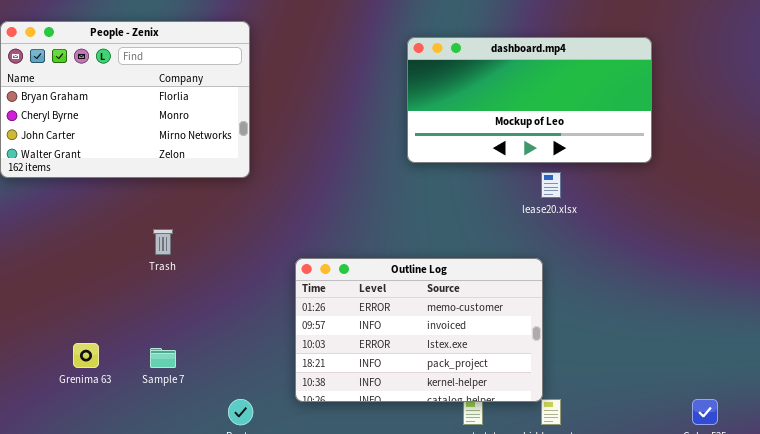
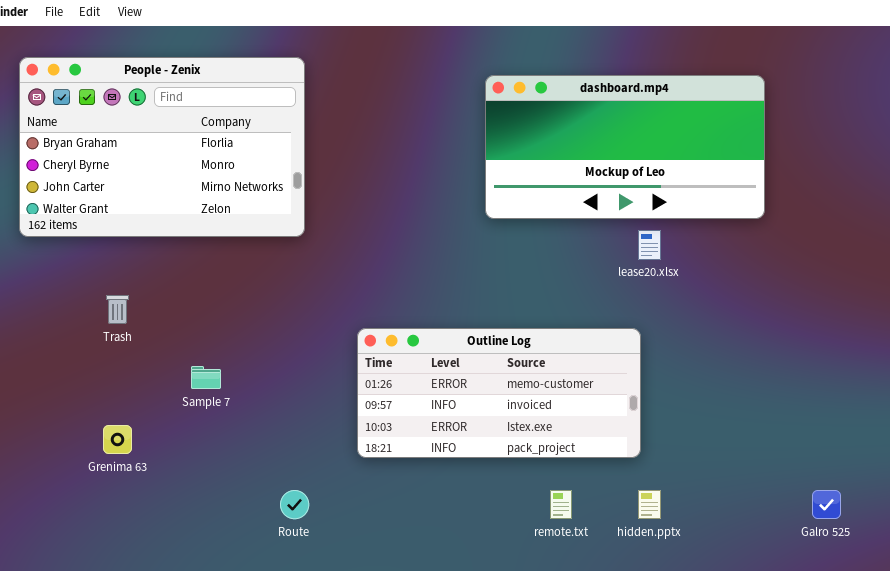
Trash: [153,229,173,255] -> [106,295,129,324], moved
Outline Log: [295,258,543,402] -> [357,328,641,458], resized
Sample 7: [150,348,176,368] -> [191,366,221,389], moved

